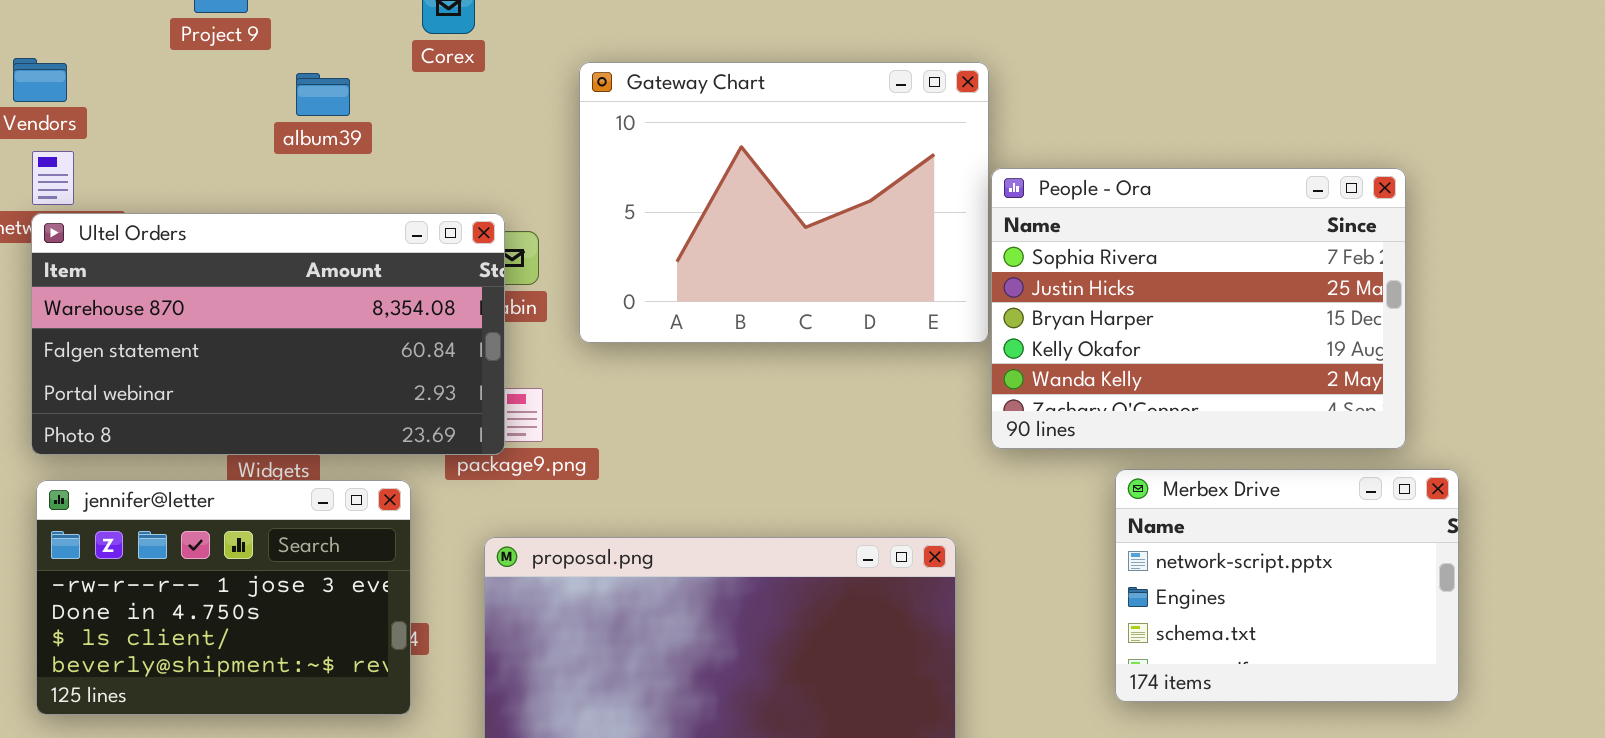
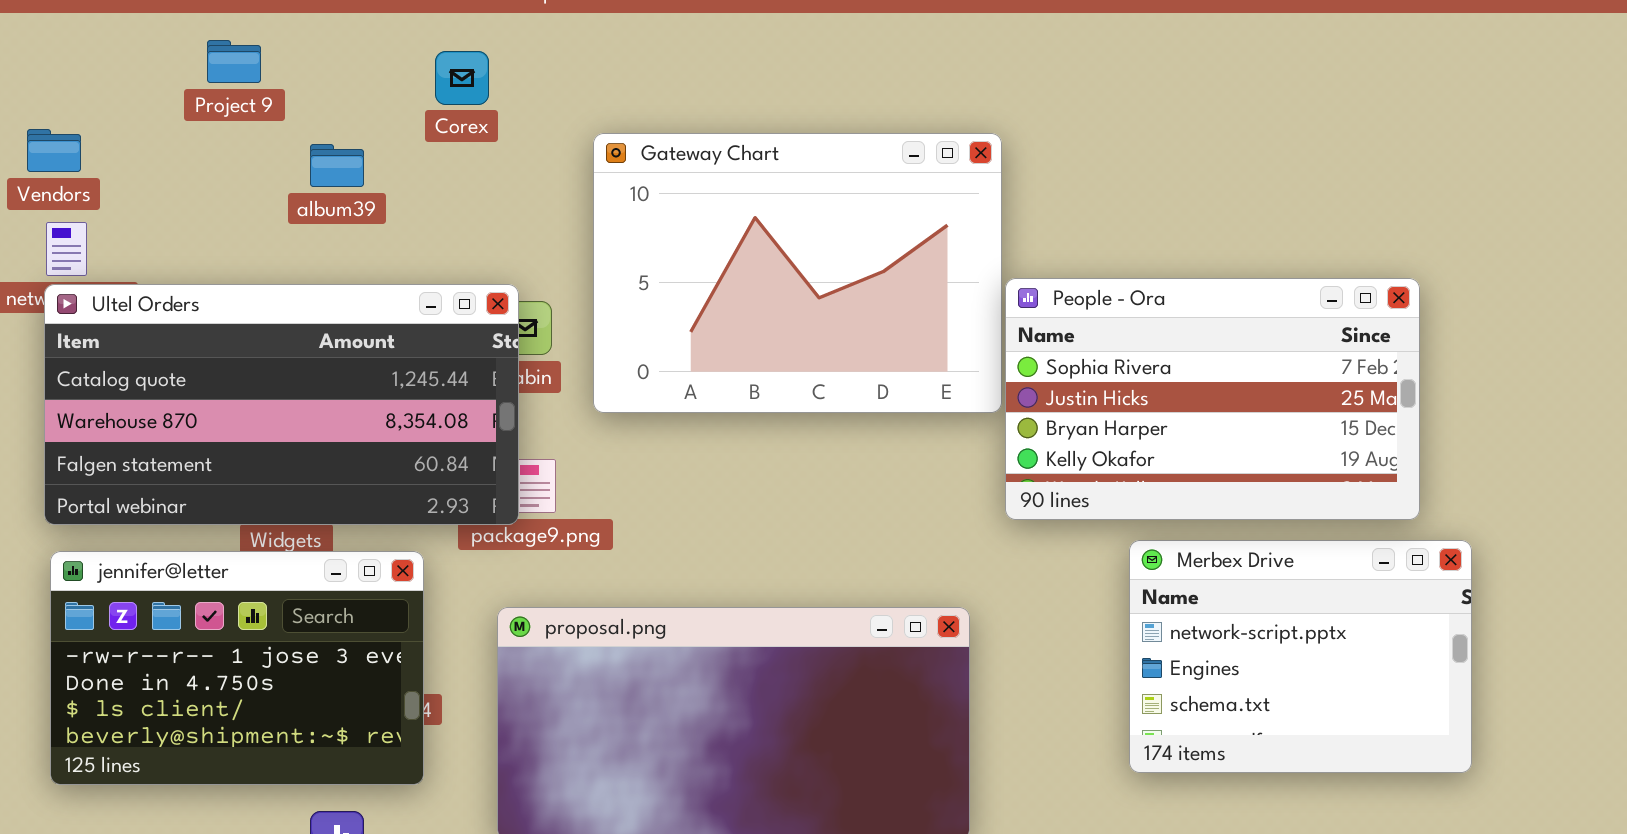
People - Ora: [991,168,1406,449] -> [1005,278,1420,520], resized
Ultel Orders: [31,213,505,455] -> [44,284,519,525], scrolled up 1 row

